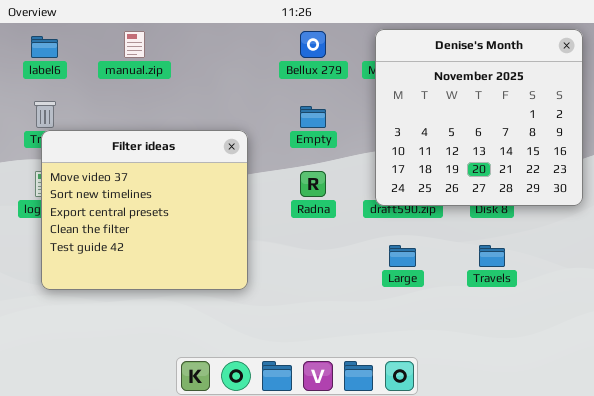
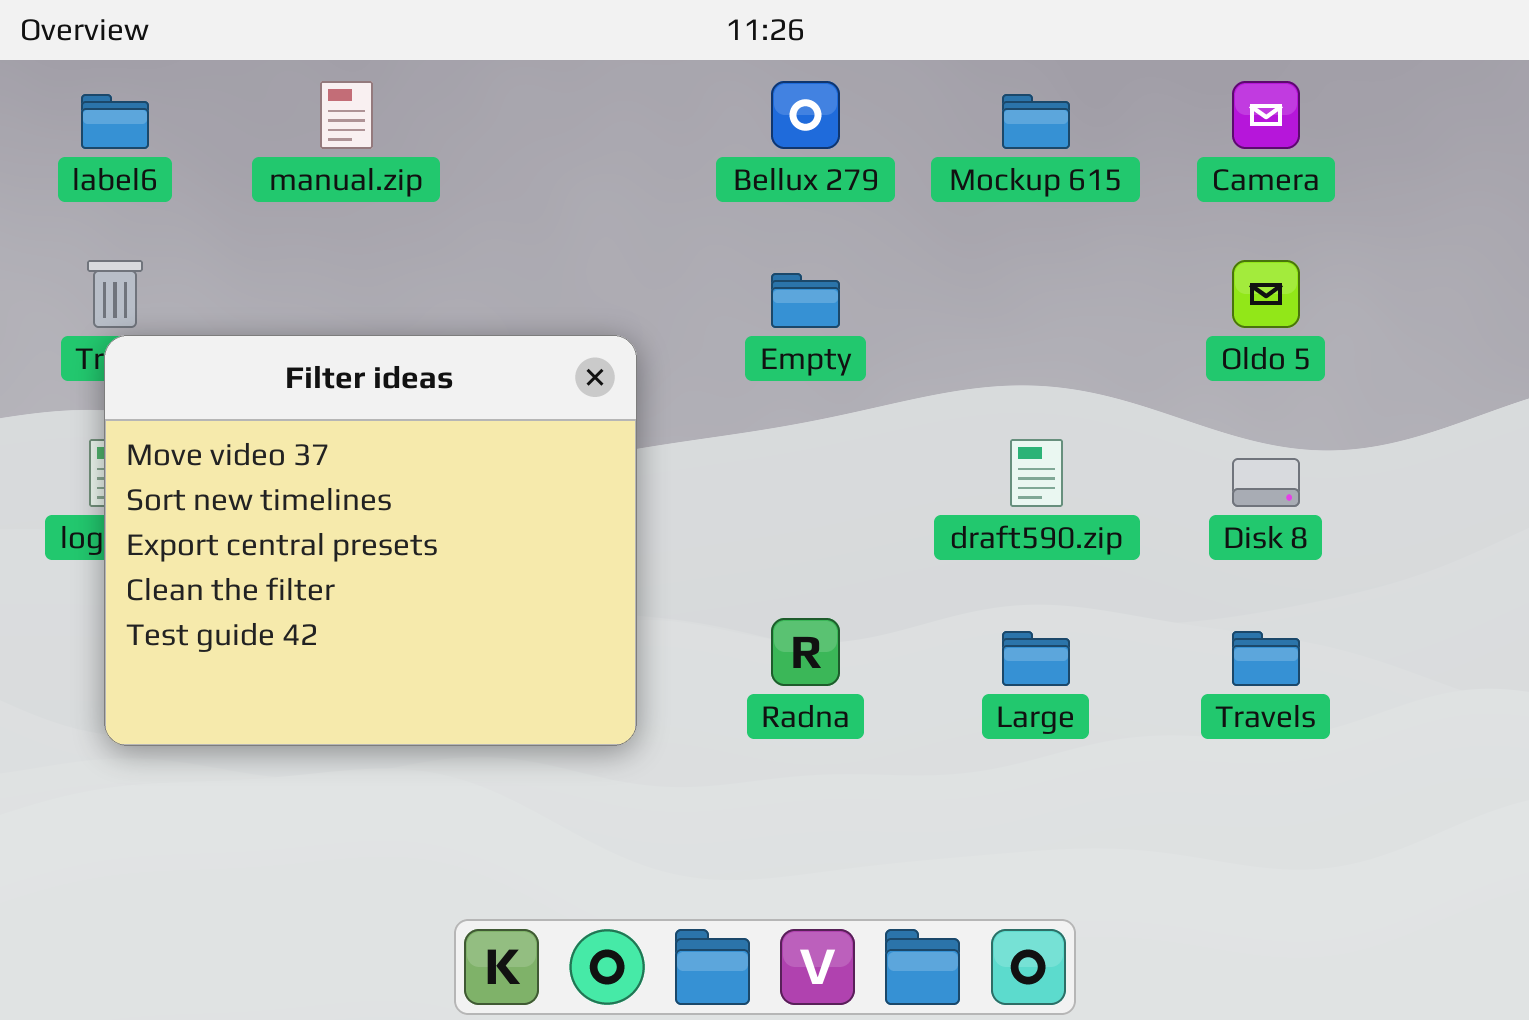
Denise's Month: [375,29,583,206] -> none, closed
Radna: [300,171,326,197] -> [771,618,840,686], moved

